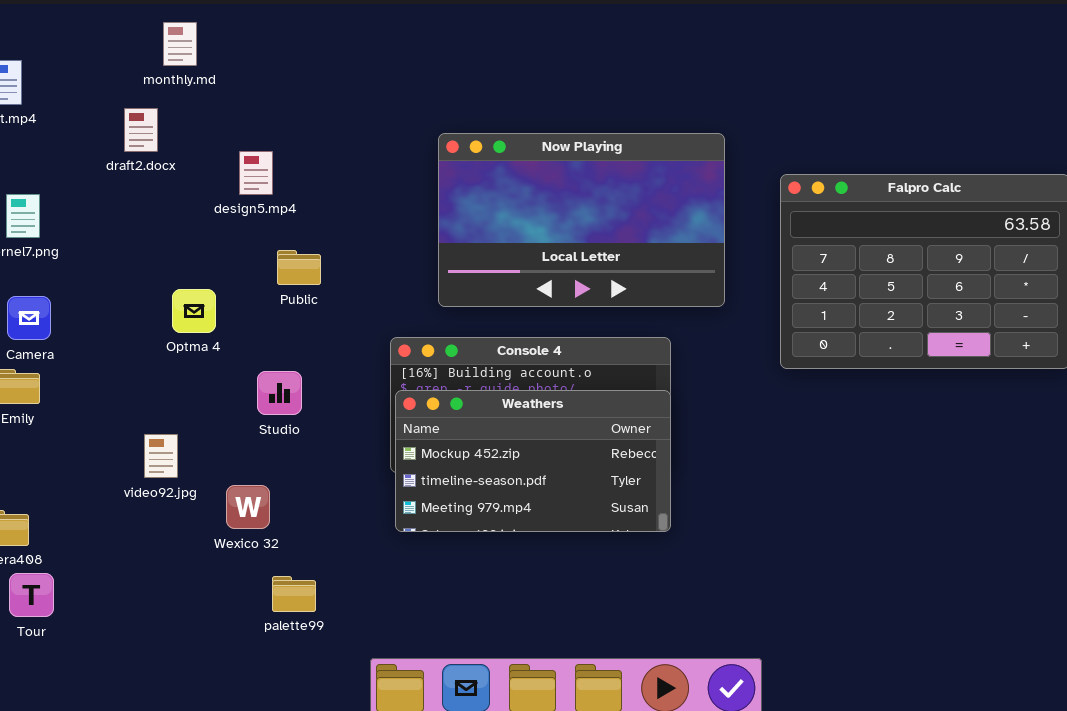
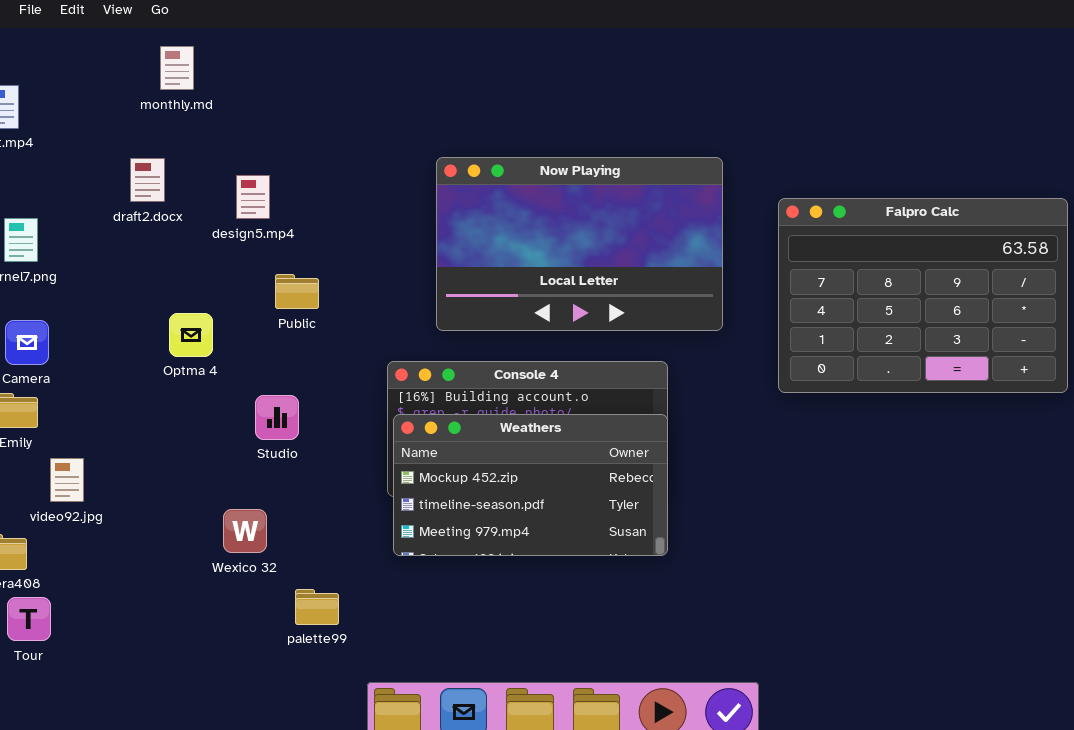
draft2.docx: [124,108,158,152] -> [130,158,165,202], moved
video92.jpg: [144,434,178,478] -> [50,458,84,502], moved
palette99: [272,576,316,612] -> [295,589,339,625], moved

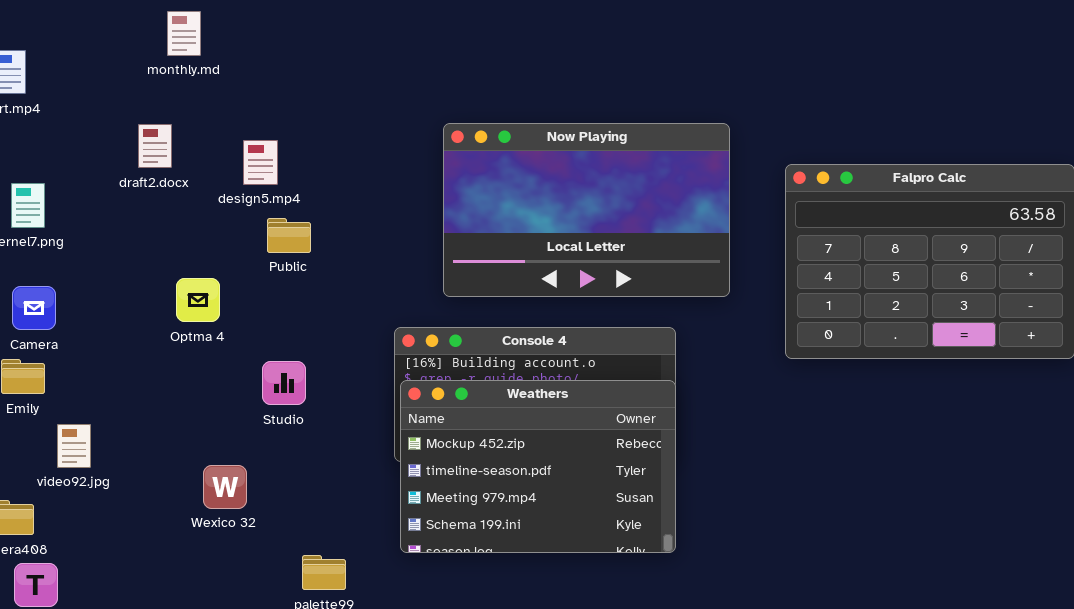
Public: [275,274,319,309] -> [267,218,311,253], moved
Weathers: [393,414,668,556] -> [400,380,676,553], resized
Wexico 32: [223,509,267,553] -> [203,465,247,509], moved

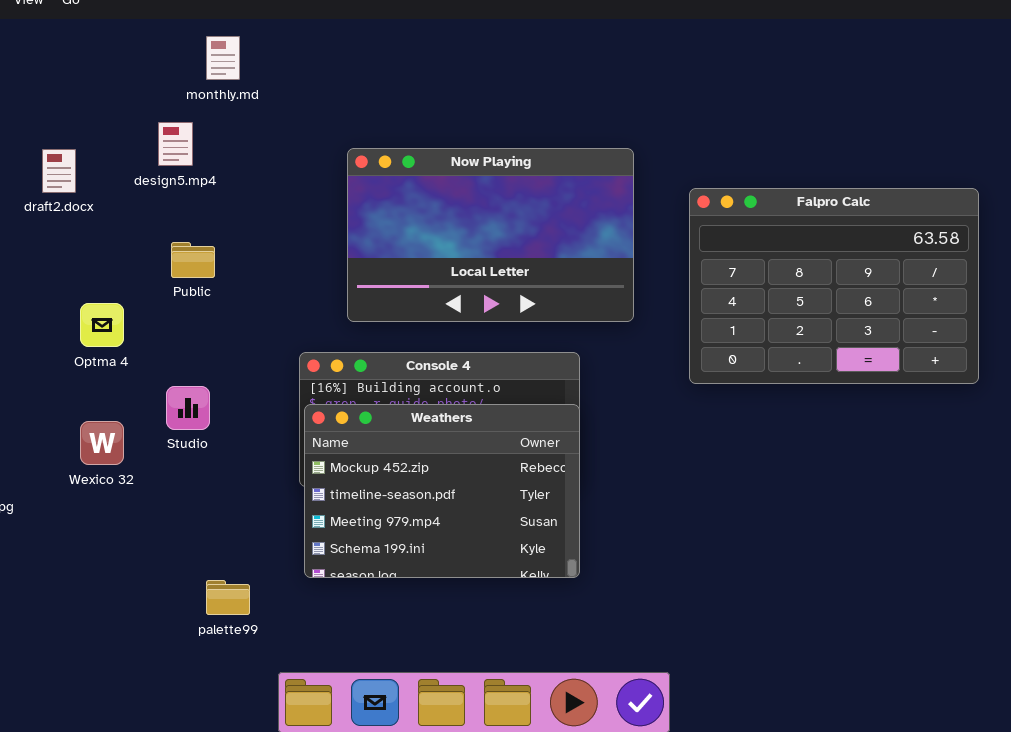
monthly.md: [167,11,201,56] -> [206,36,240,80], moved
design5.mp4: [243,140,278,185] -> [158,122,193,166], moved
Wexico 32: [203,465,247,509] -> [80,421,124,465], moved

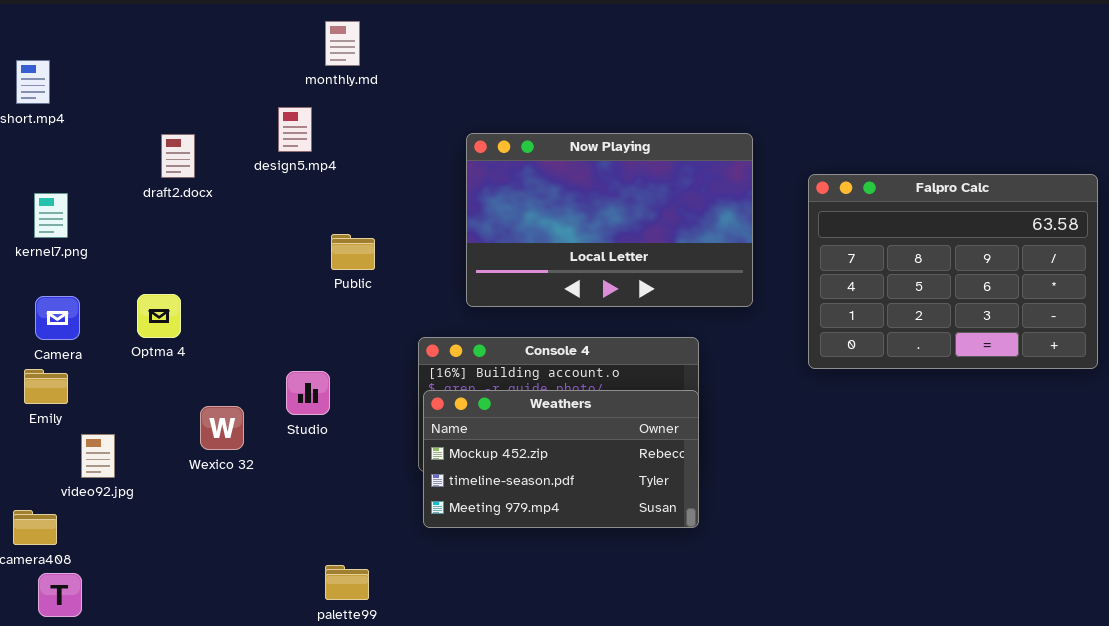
Public: [171,242,215,278] -> [331,234,375,270], moved
Optma 4: [80,303,124,347] -> [137,294,181,338], moved
Weathers: [304,404,580,578] -> [423,390,699,528], resized

